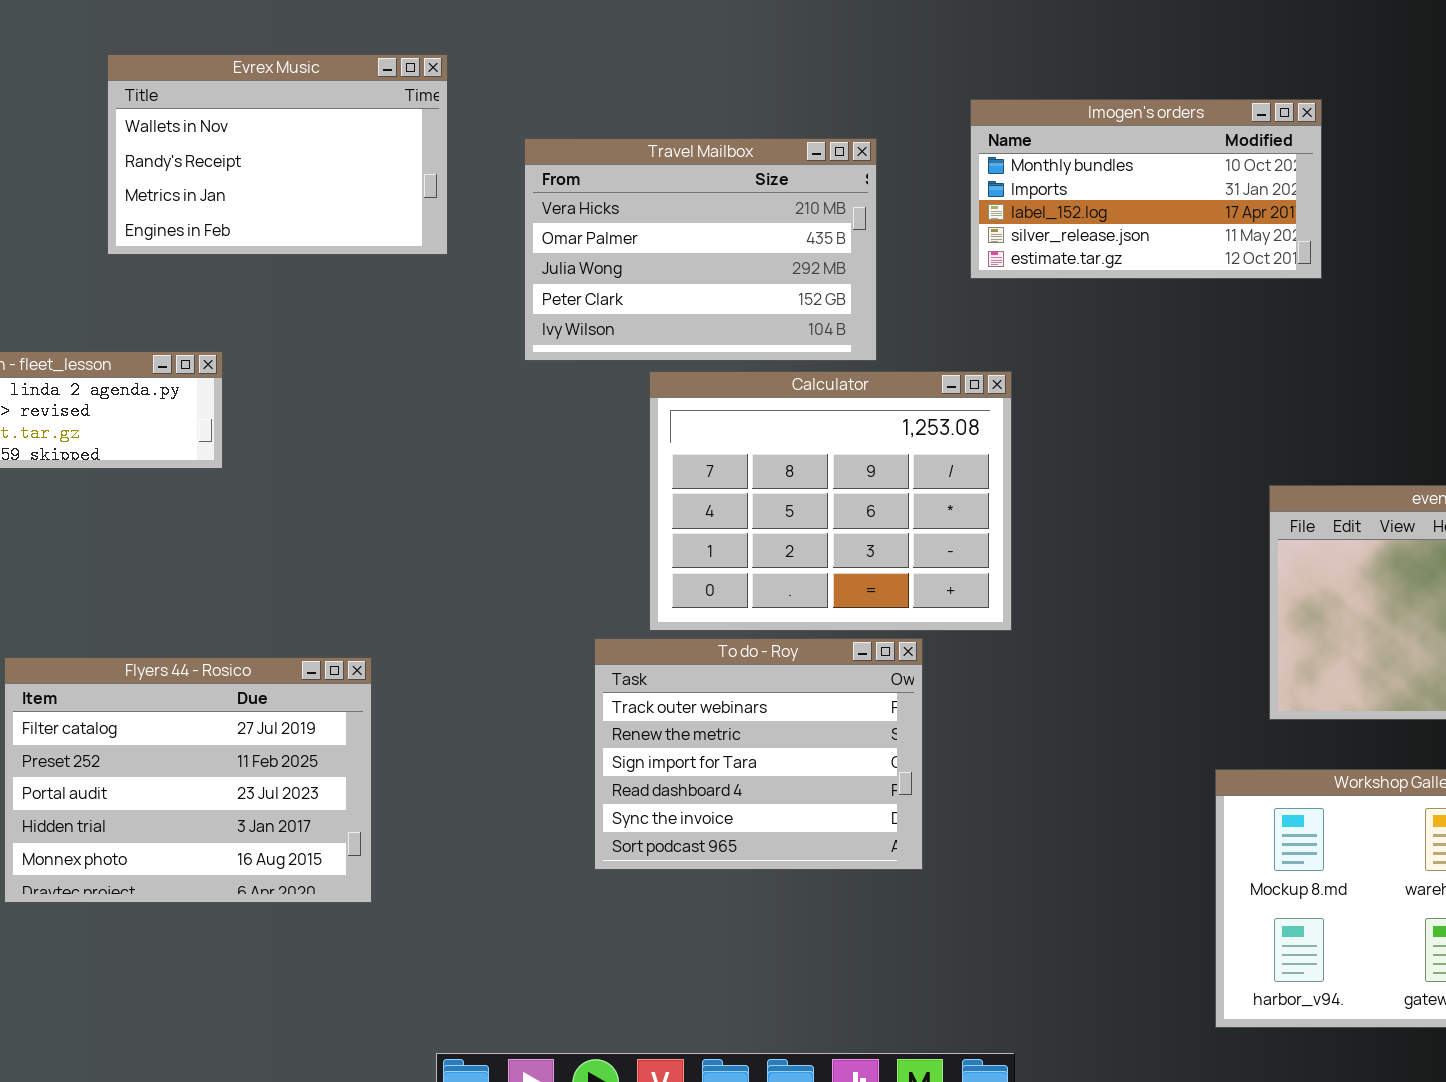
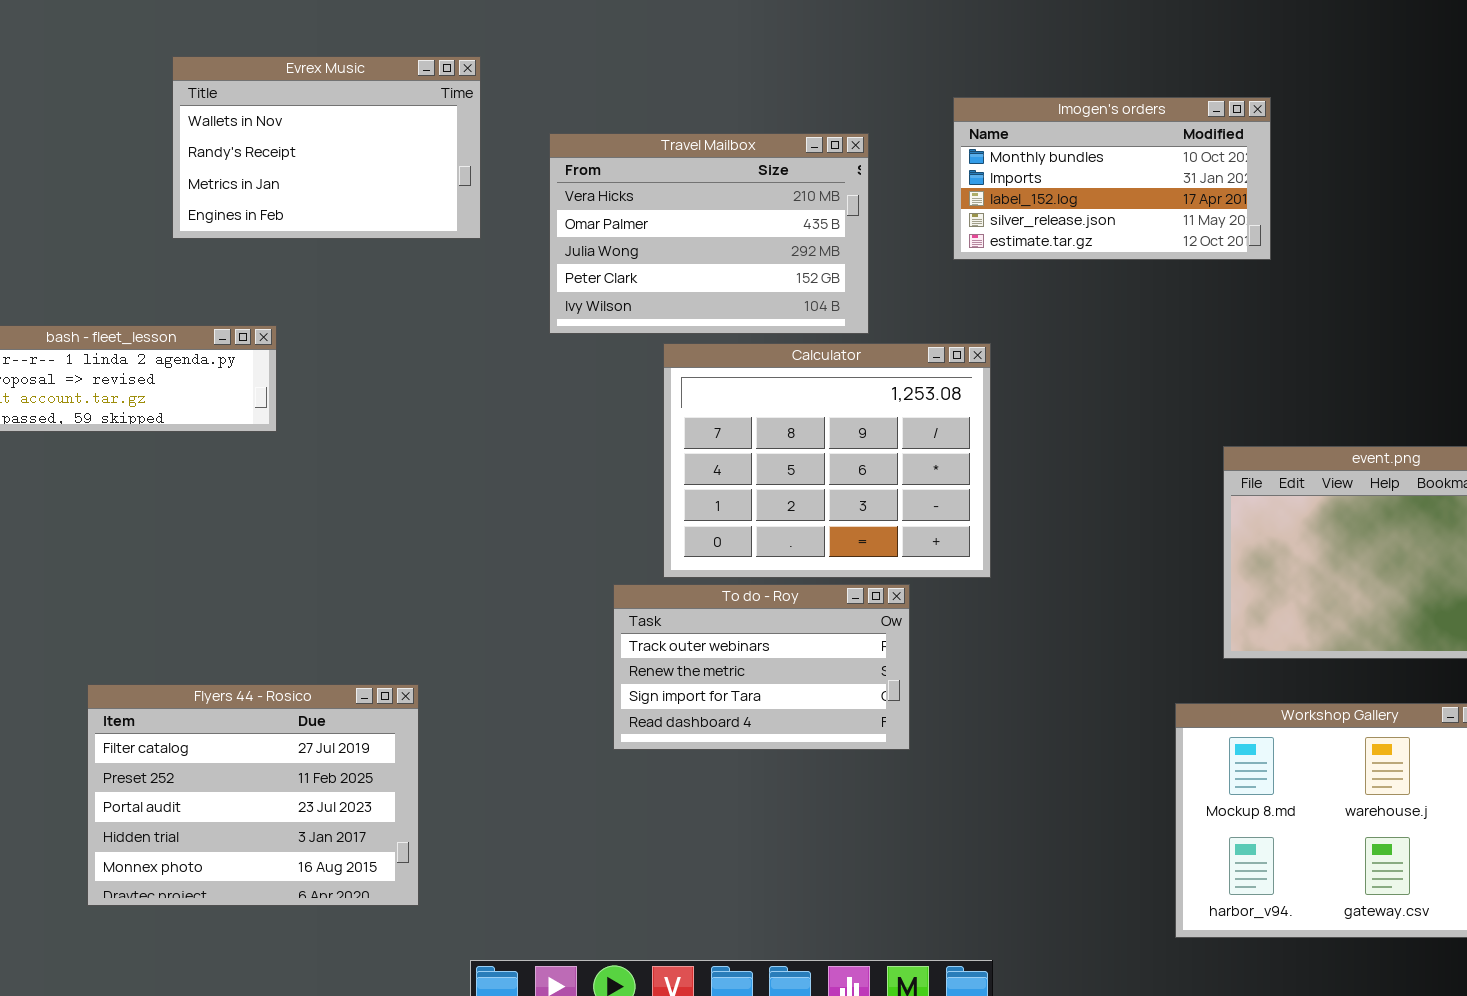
To do - Roy: [594,638,923,870] -> [613,584,910,750], resized
Flyers 44 - Rosico: [4,657,372,903] -> [87,684,419,906], moved

